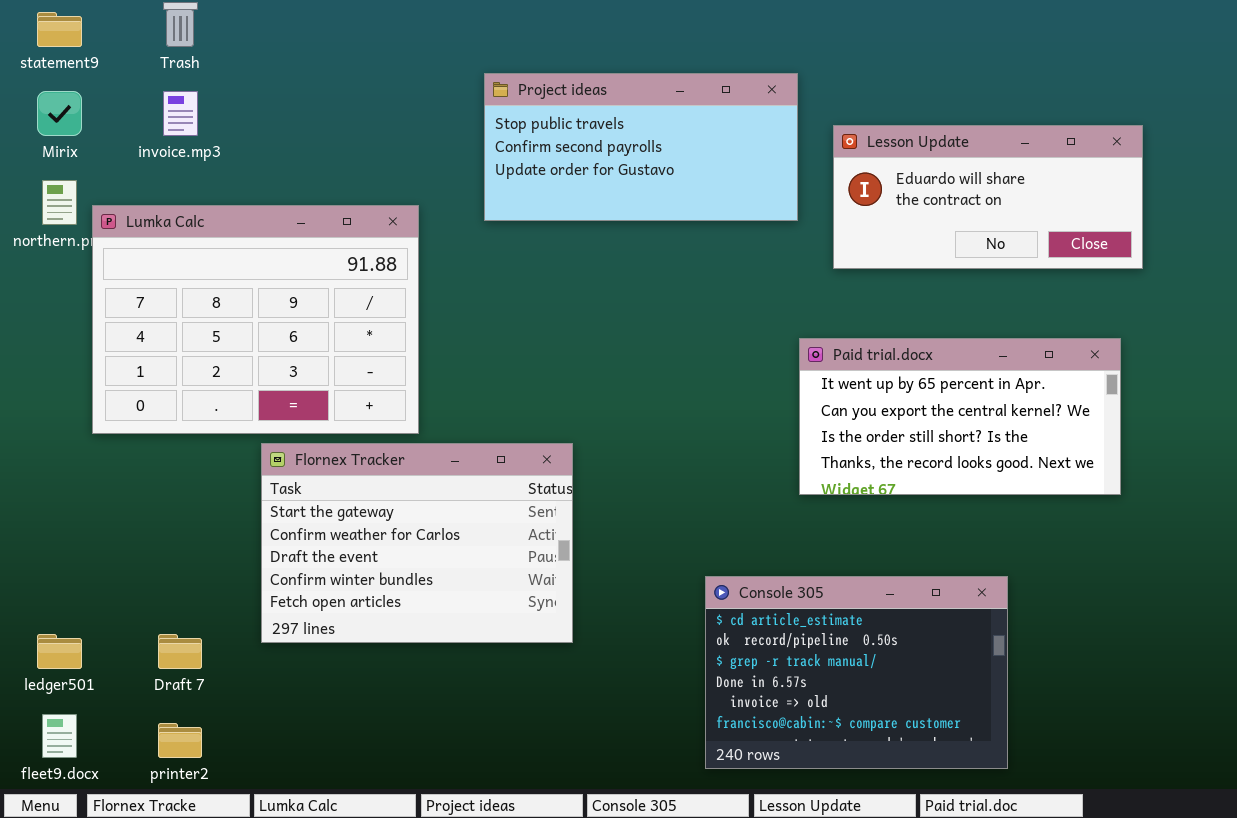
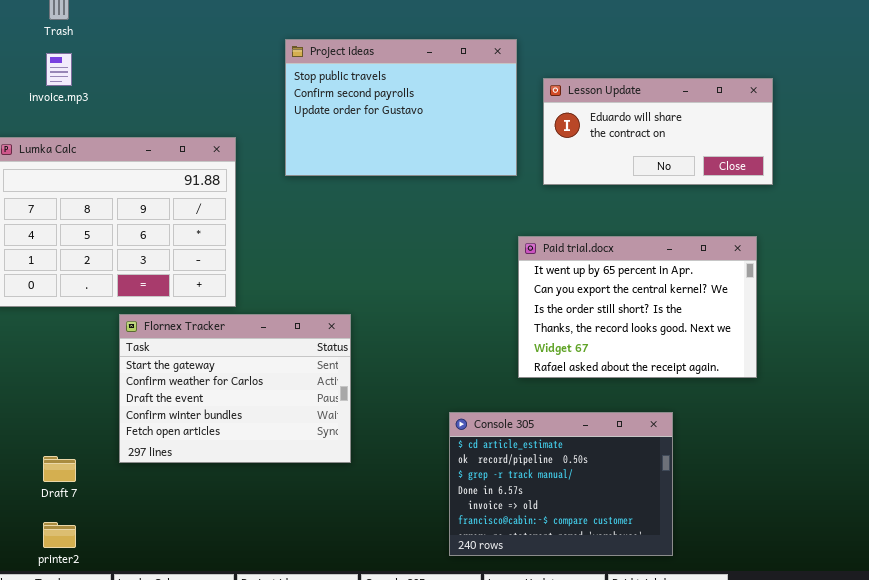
Project ideas: [484,73,798,221] -> [285,39,517,176], resized
Paid trial.docx: [799,338,1121,495] -> [518,236,757,378], resized

